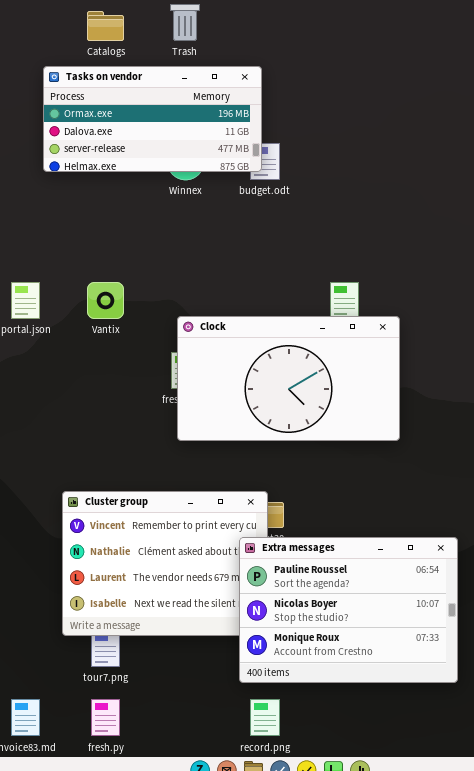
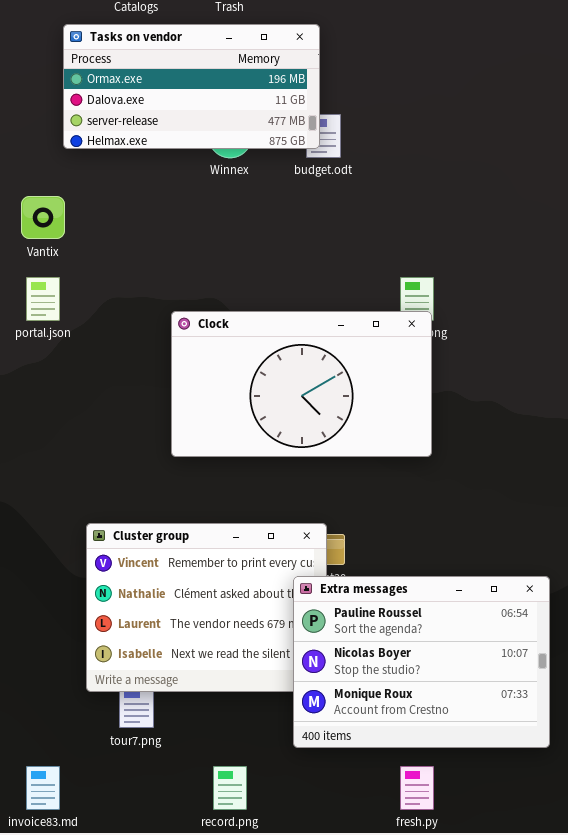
Vantix: [87,282,124,319] -> [21,196,65,239], moved
Clock: [177,316,400,441] -> [171,311,432,457], moved
fresh.py: [91,699,120,736] -> [400,766,434,810], moved
record.png: [250,699,280,736] -> [213,766,247,810], moved

